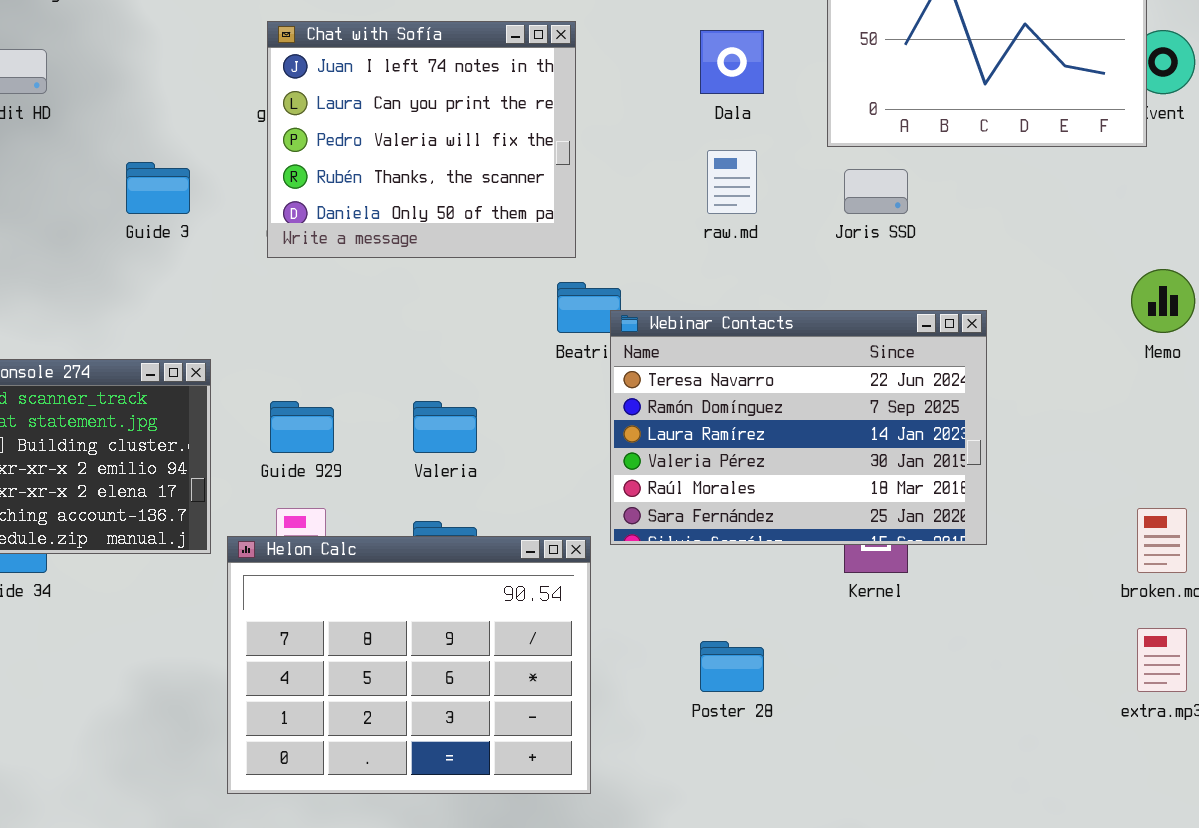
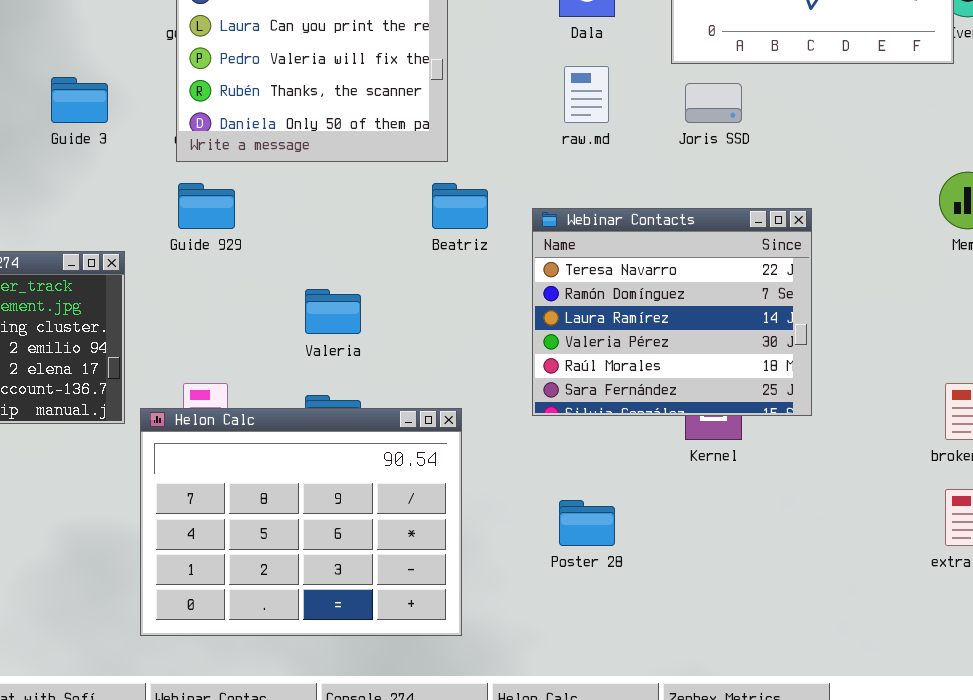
Webinar Contacts: [610,310,987,545] -> [532,208,812,416], resized
Guide 929: [270,401,334,453] -> [178,183,235,229], moved

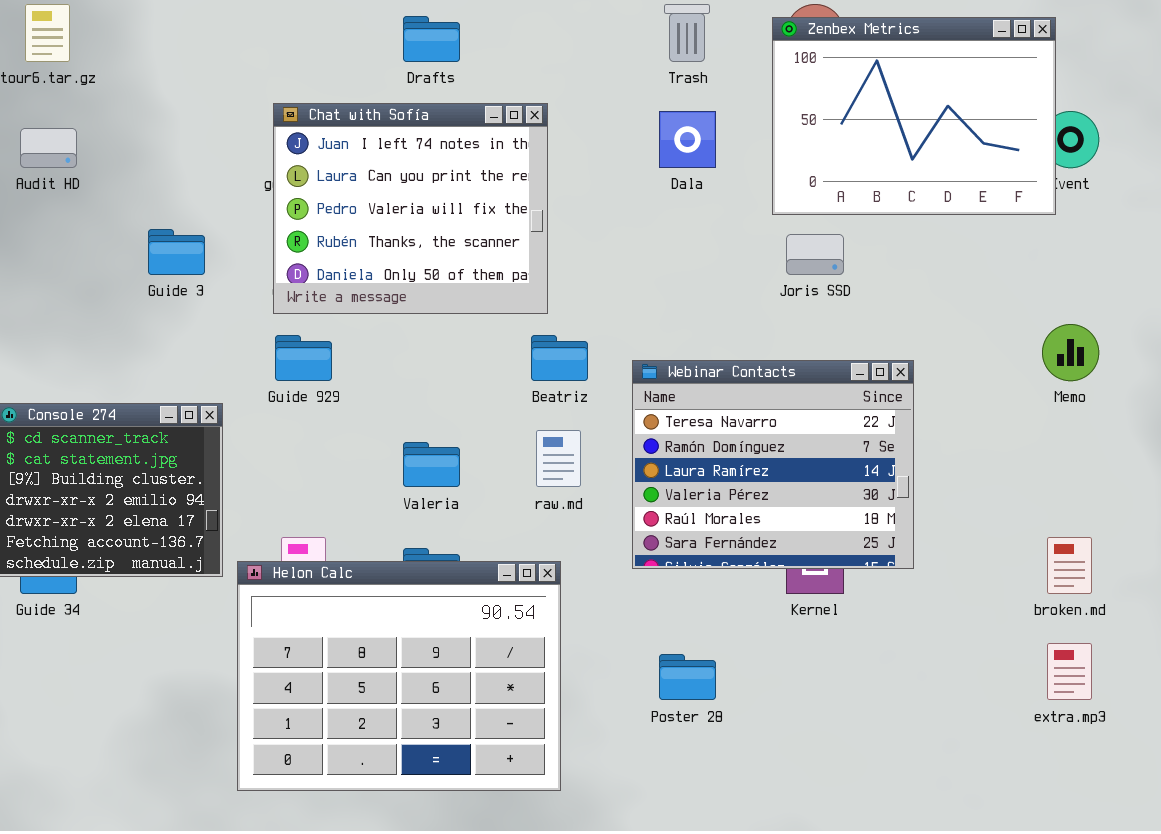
raw.md: [564,66,609,123] -> [536,430,581,487], moved

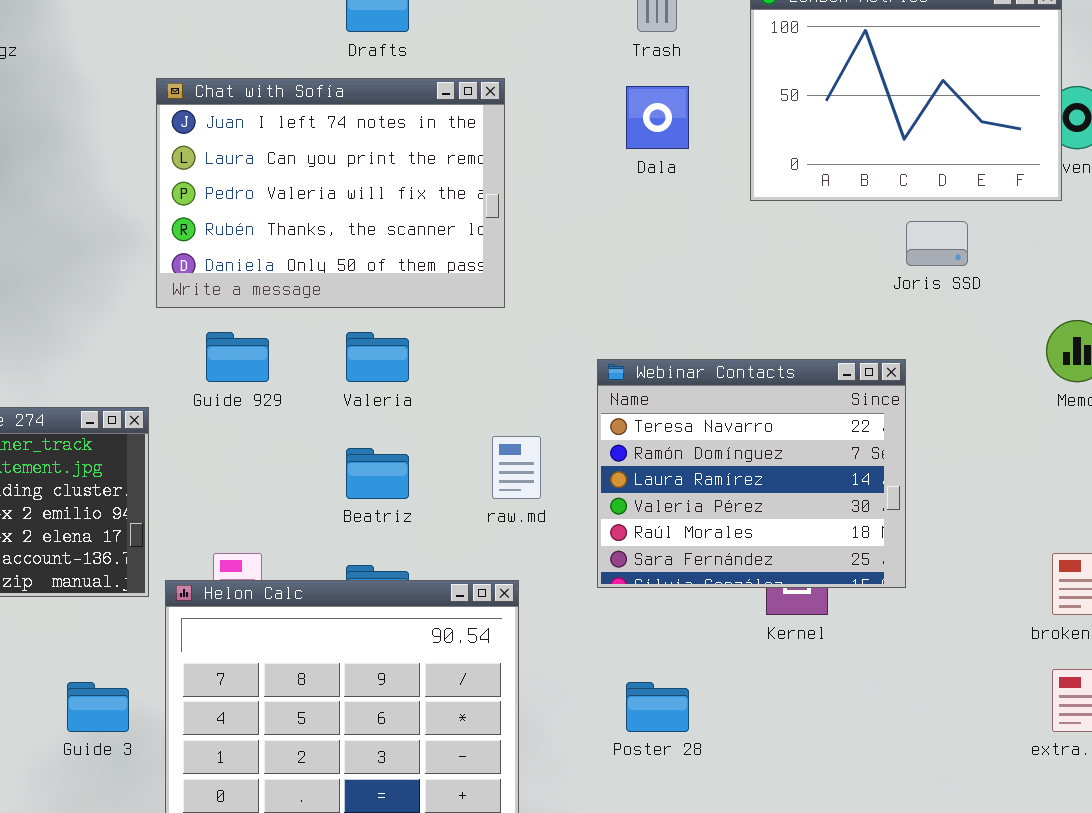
Chat with Sofía: [273,103,548,314] -> [156,78,505,308], resized
Guide 3: [148,229,205,275] -> [67,682,129,732], moved
Joris SSD: [786,234,844,275] -> [906,221,968,266], moved
Beatriz: [531,335,588,381] -> [346,448,409,499], moved
Valeria: [403,442,460,487] -> [346,332,409,382], moved

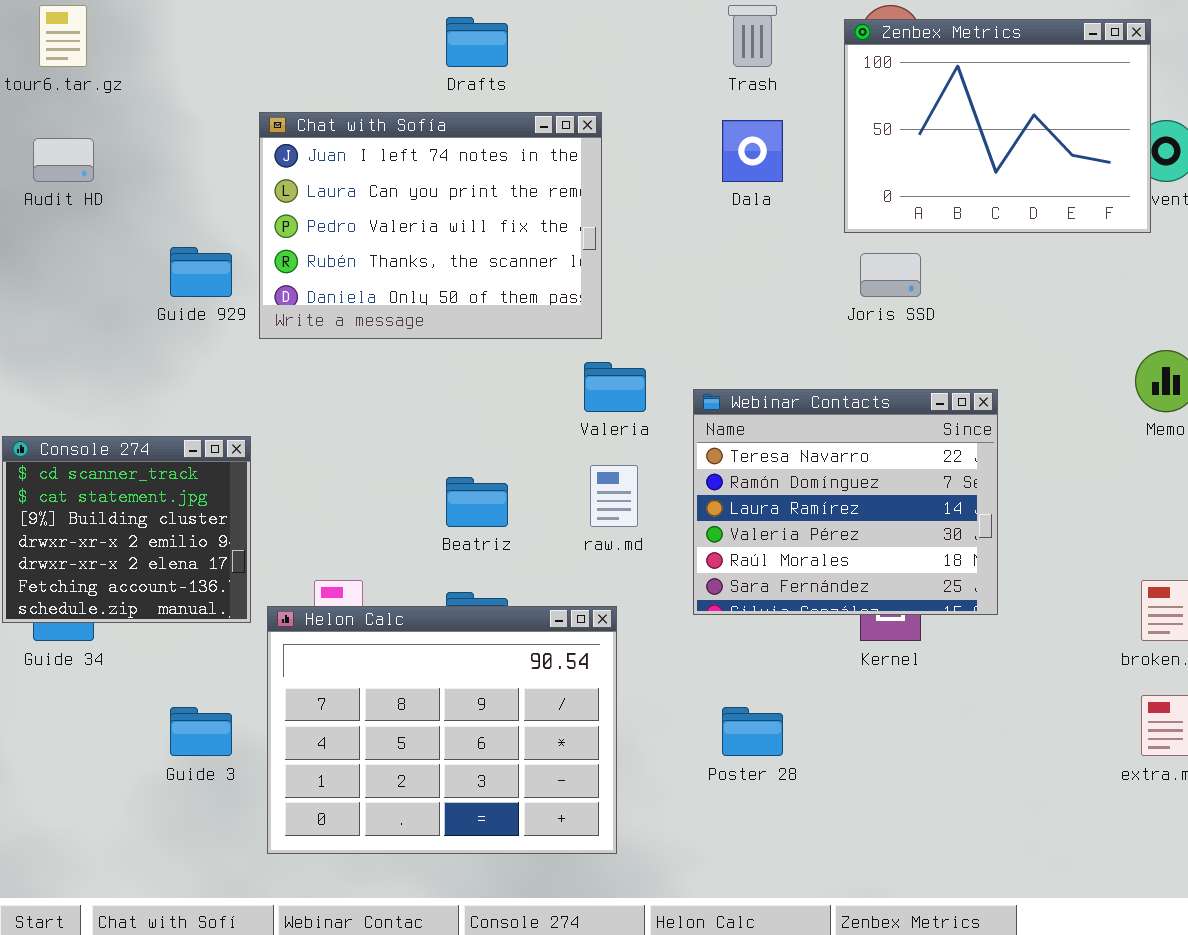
Joris SSD: [906,221,968,266] -> [860,253,921,297], moved
Guide 929: [206,332,269,382] -> [170,247,232,297], moved
Valeria: [346,332,409,382] -> [584,362,646,412], moved

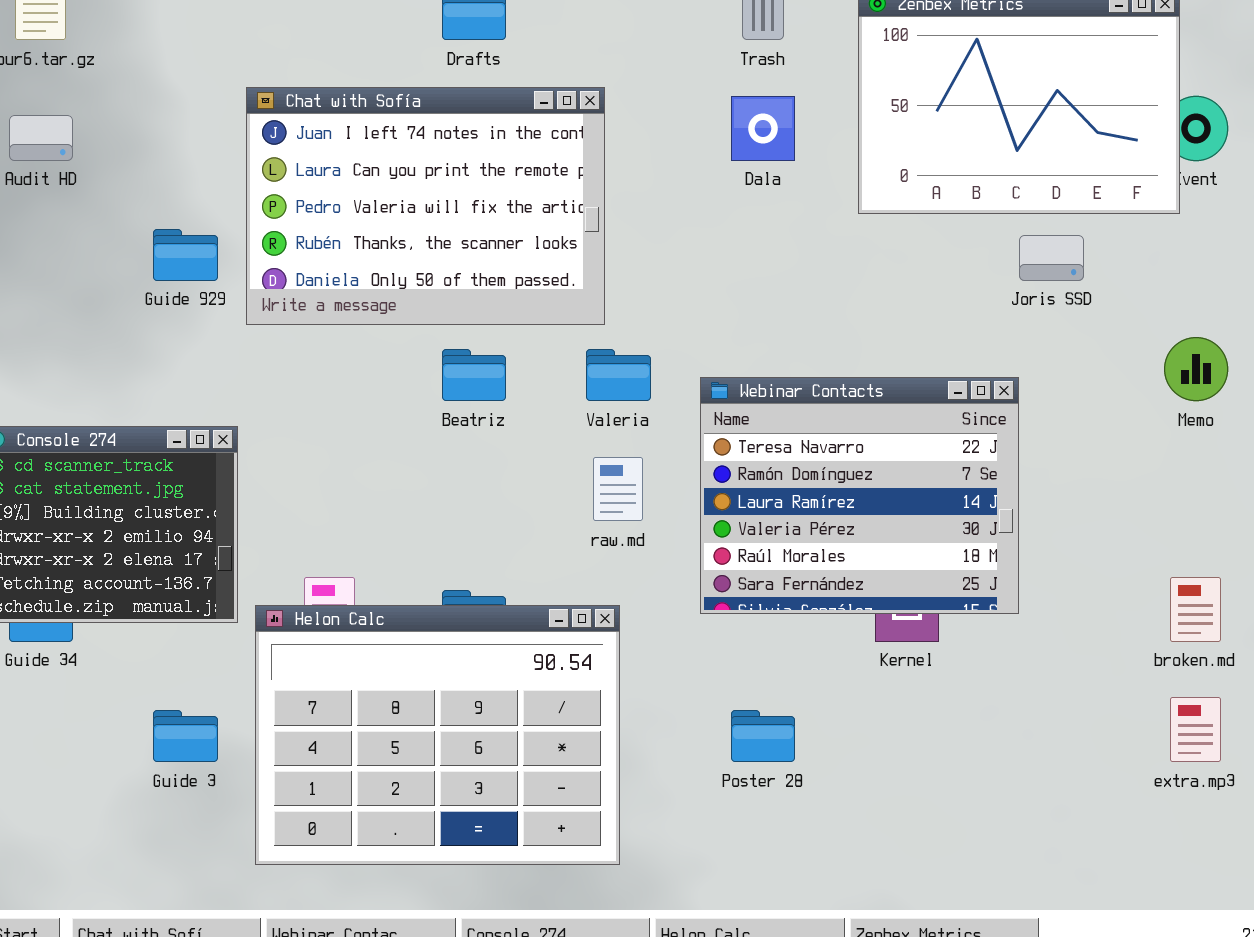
Joris SSD: [860,253,921,297] -> [1019,235,1084,281], moved
Beatriz: [446,477,508,527] -> [442,349,506,401], moved

